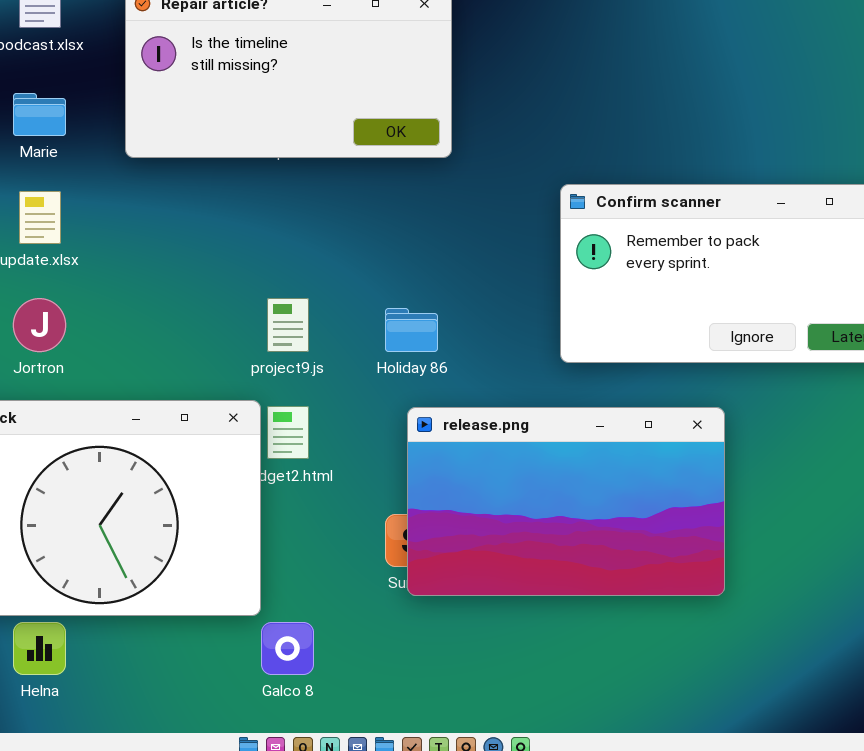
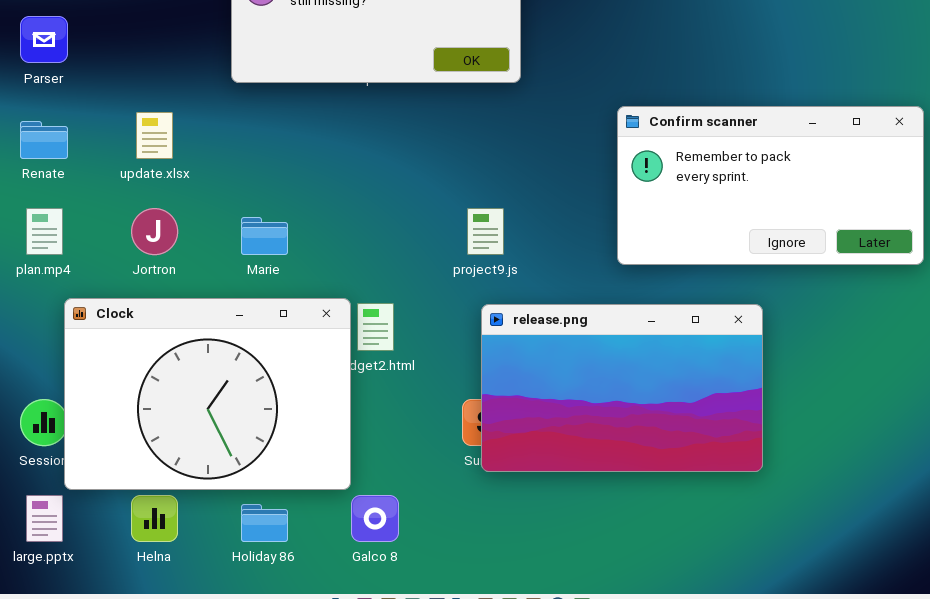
Marie: [13,93,66,136] -> [241,217,288,255], moved
project9.js: [267,298,309,352] -> [467,208,504,255], moved
Holiday 86: [385,308,438,352] -> [241,504,288,542], moved

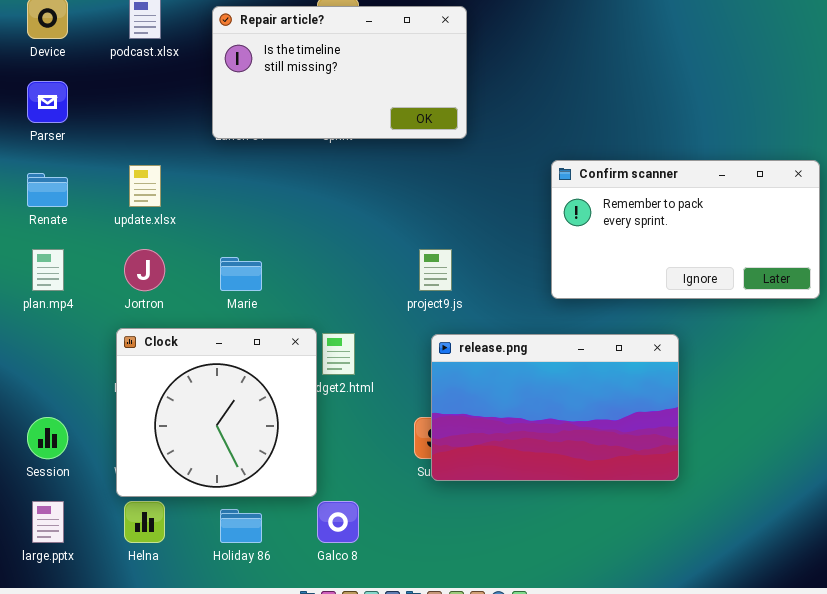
Clock: [64,298,351,490] -> [116,328,317,497], resized

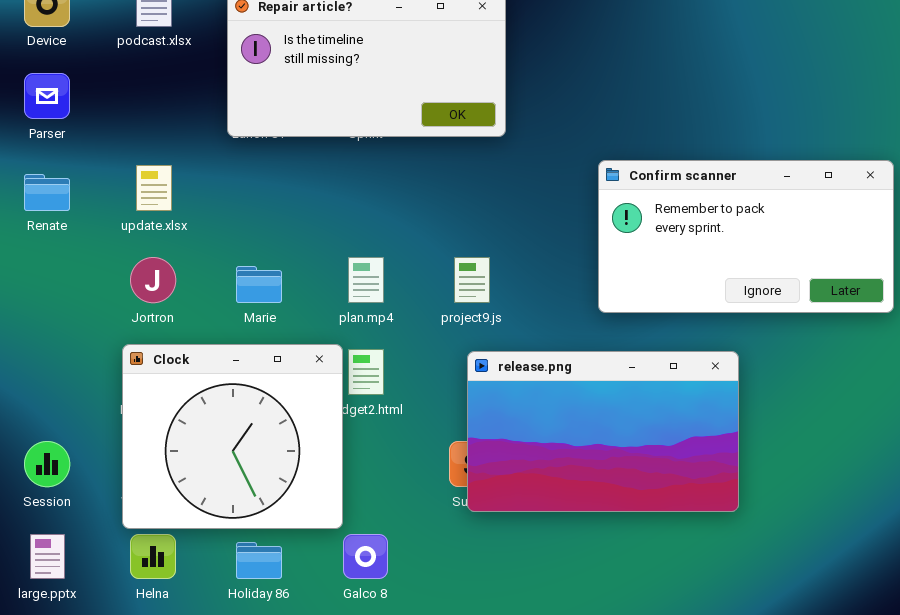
plan.mp4: [32,249,64,291] -> [348,257,384,303], moved

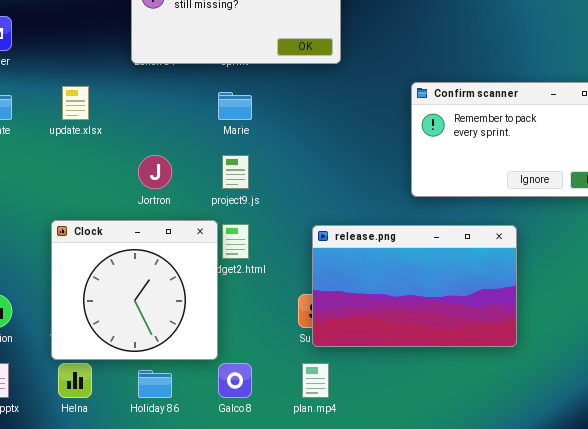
Jortron: [130,257,176,303] -> [138,155,172,189], moved
plan.mp4: [348,257,384,303] -> [302,363,329,398], moved
project9.js: [454,257,490,303] -> [222,155,249,189], moved
Marie: [236,266,282,303] -> [218,92,252,120], moved

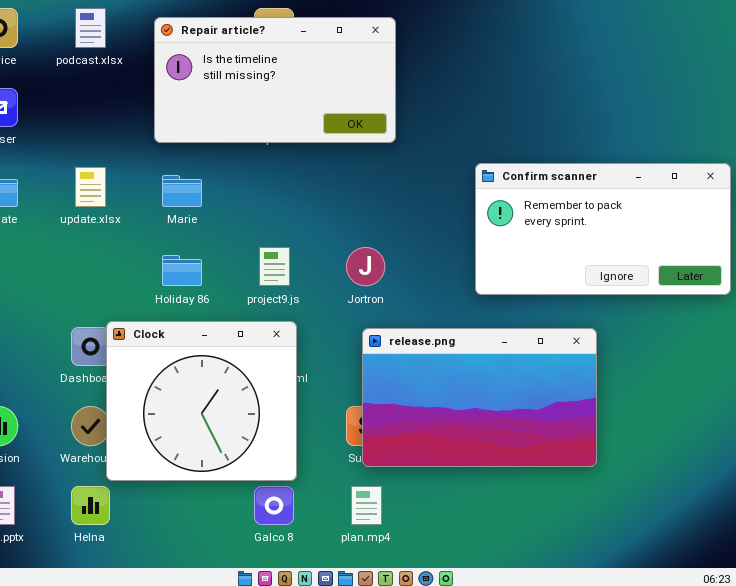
Marie: [218,92,252,120] -> [162,175,202,207], moved
Jortron: [138,155,172,189] -> [346,247,385,286], moved
Clock: [51,220,218,360] -> [106,321,297,481], moved
Holiday 86: [138,370,172,398] -> [162,255,202,286], moved

